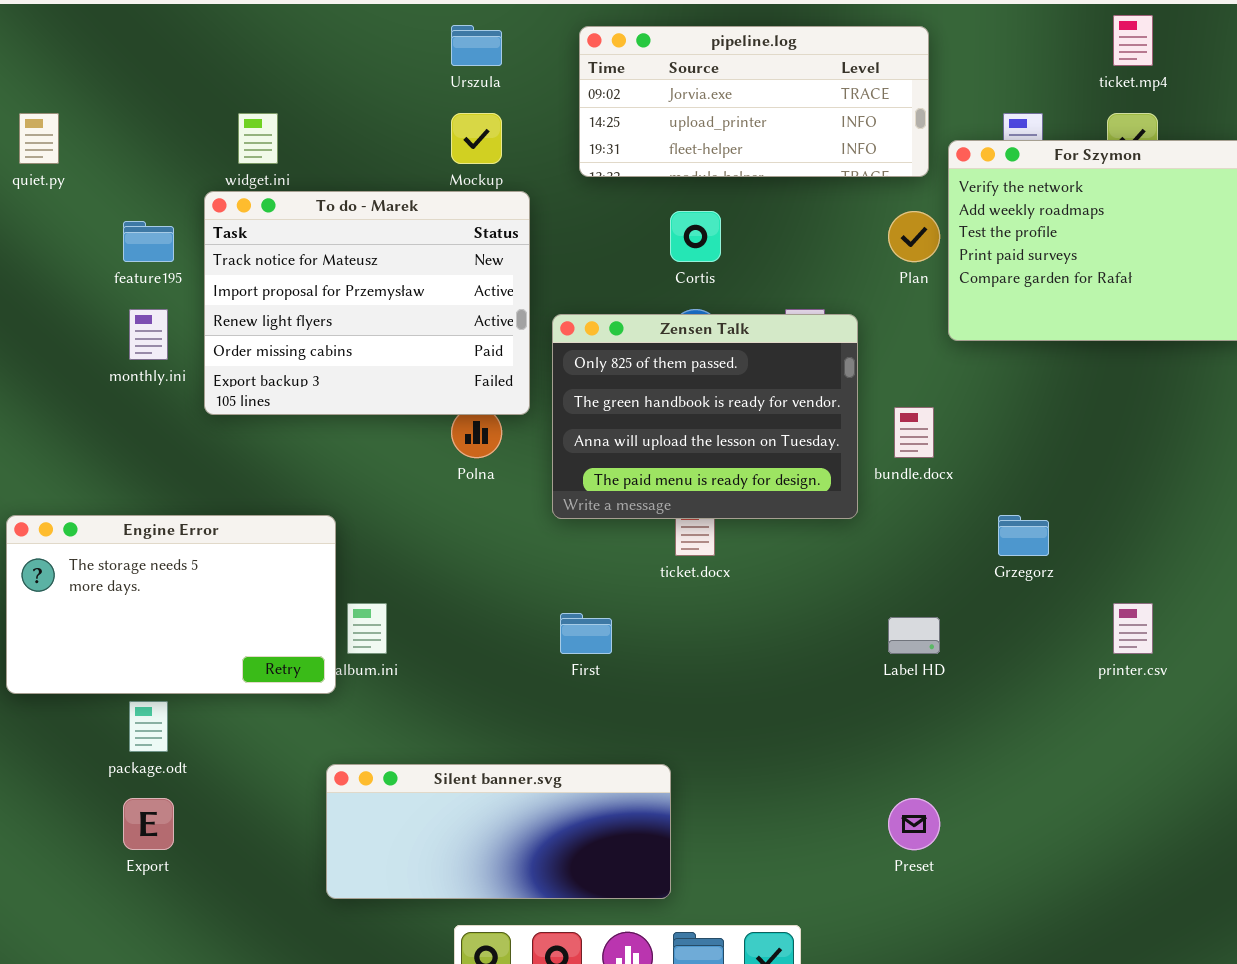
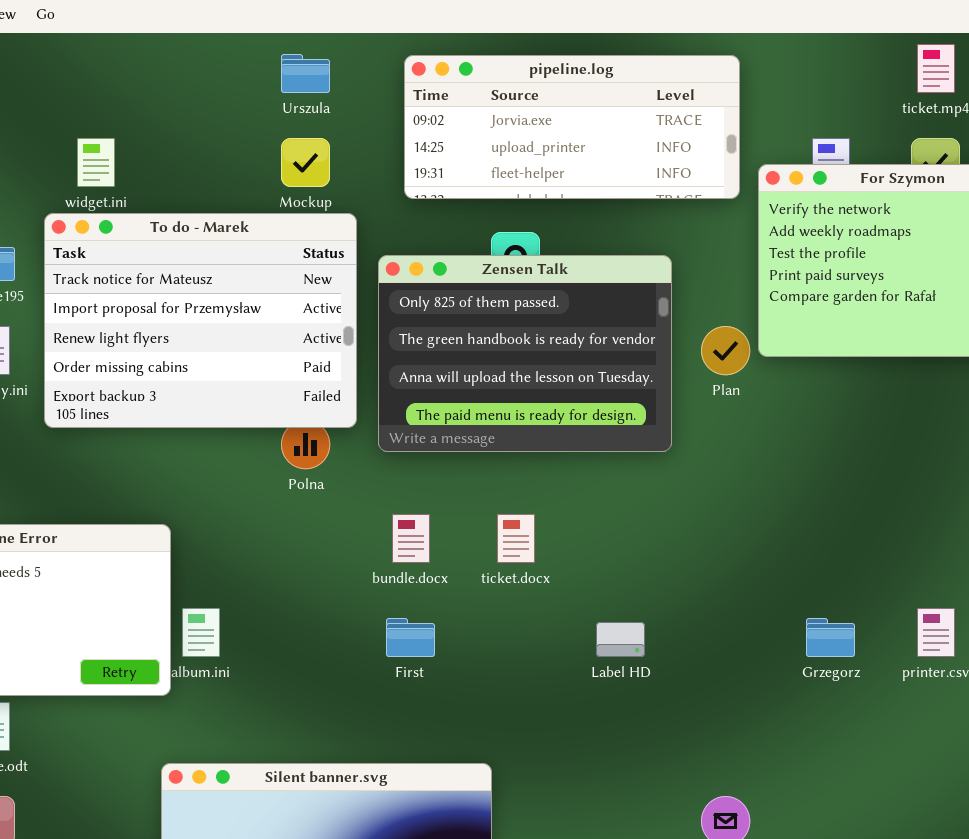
Plan: [888,211,940,262] -> [701,326,750,375], moved
Zensen Talk: [552,314,858,519] -> [378,255,672,452], moved
bundle.docx: [894,407,934,458] -> [392,514,430,563], moved
Grzegorz: [998,515,1049,556] -> [806,618,855,657], moved
Label HD: [888,617,940,654] -> [596,622,645,657], moved

